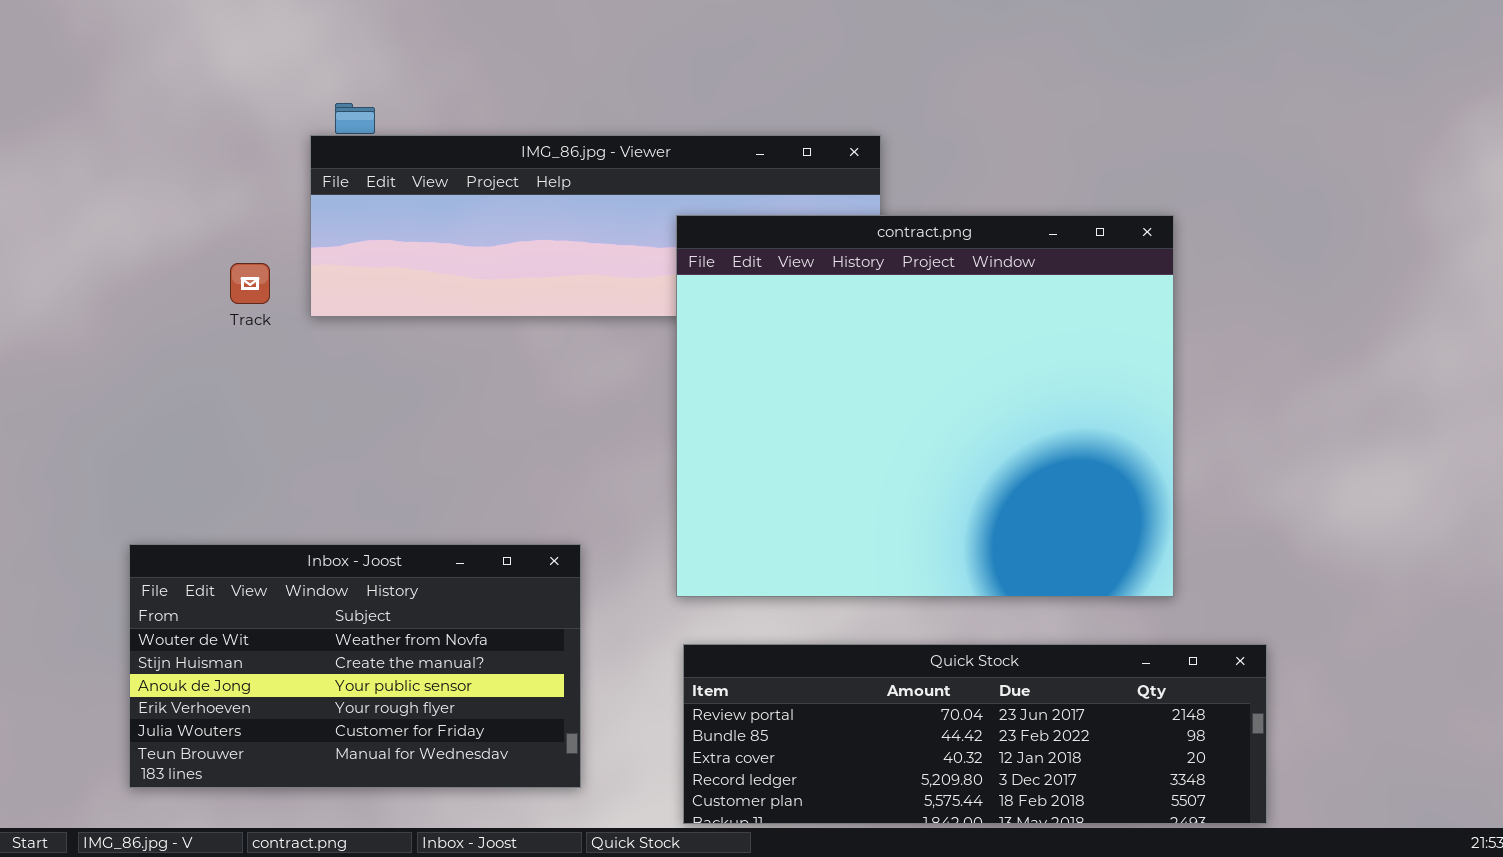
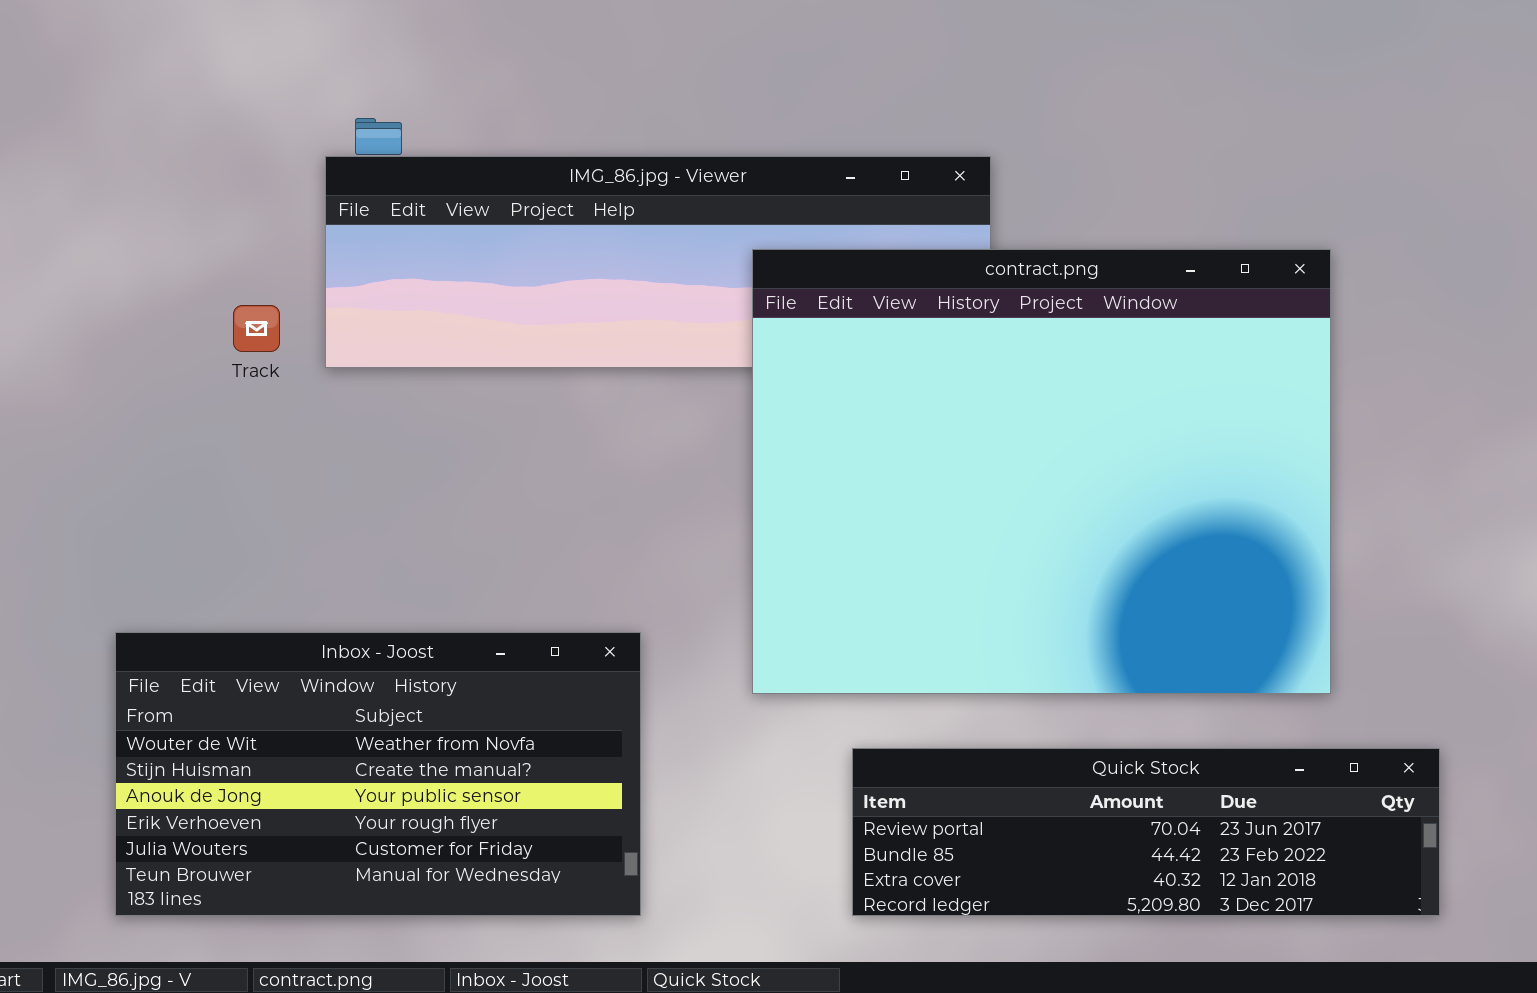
Quick Stock: [683,644,1267,824] -> [852,748,1440,916], resized

